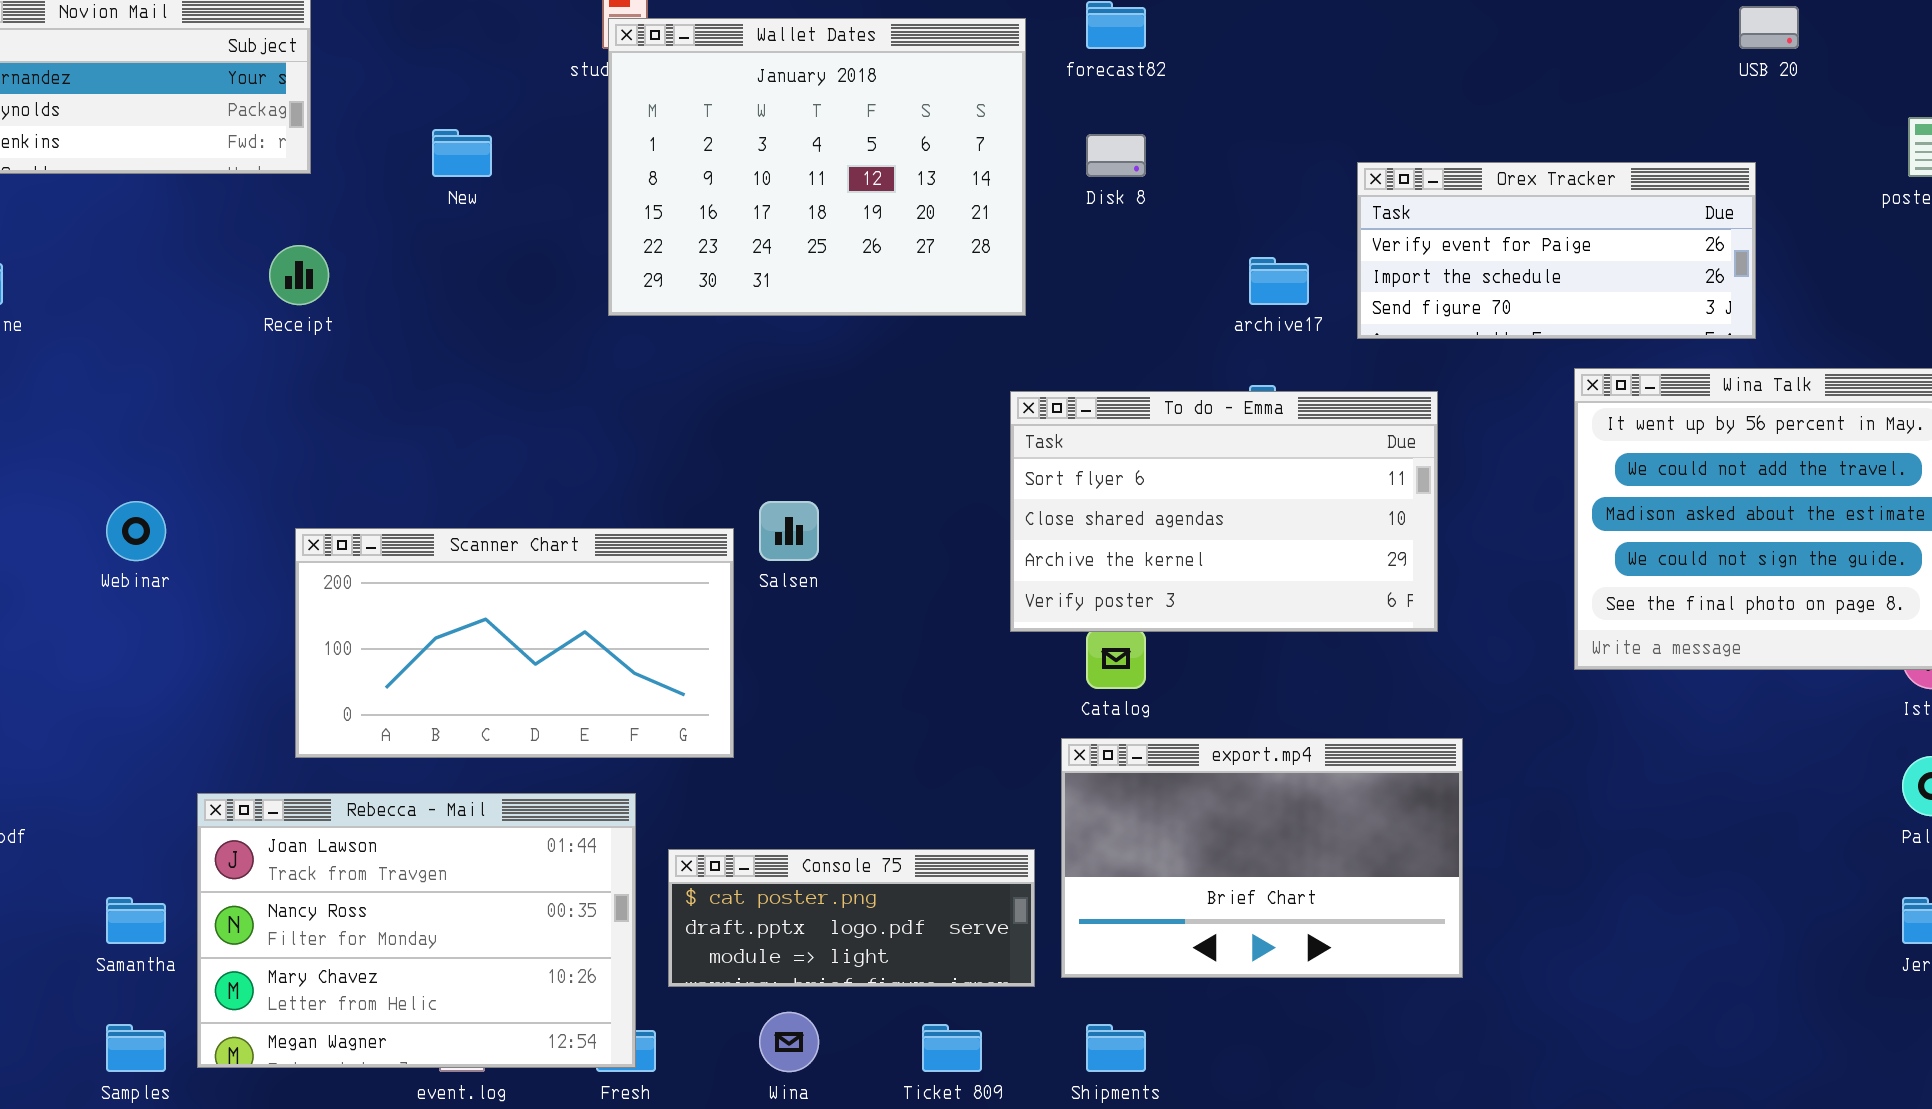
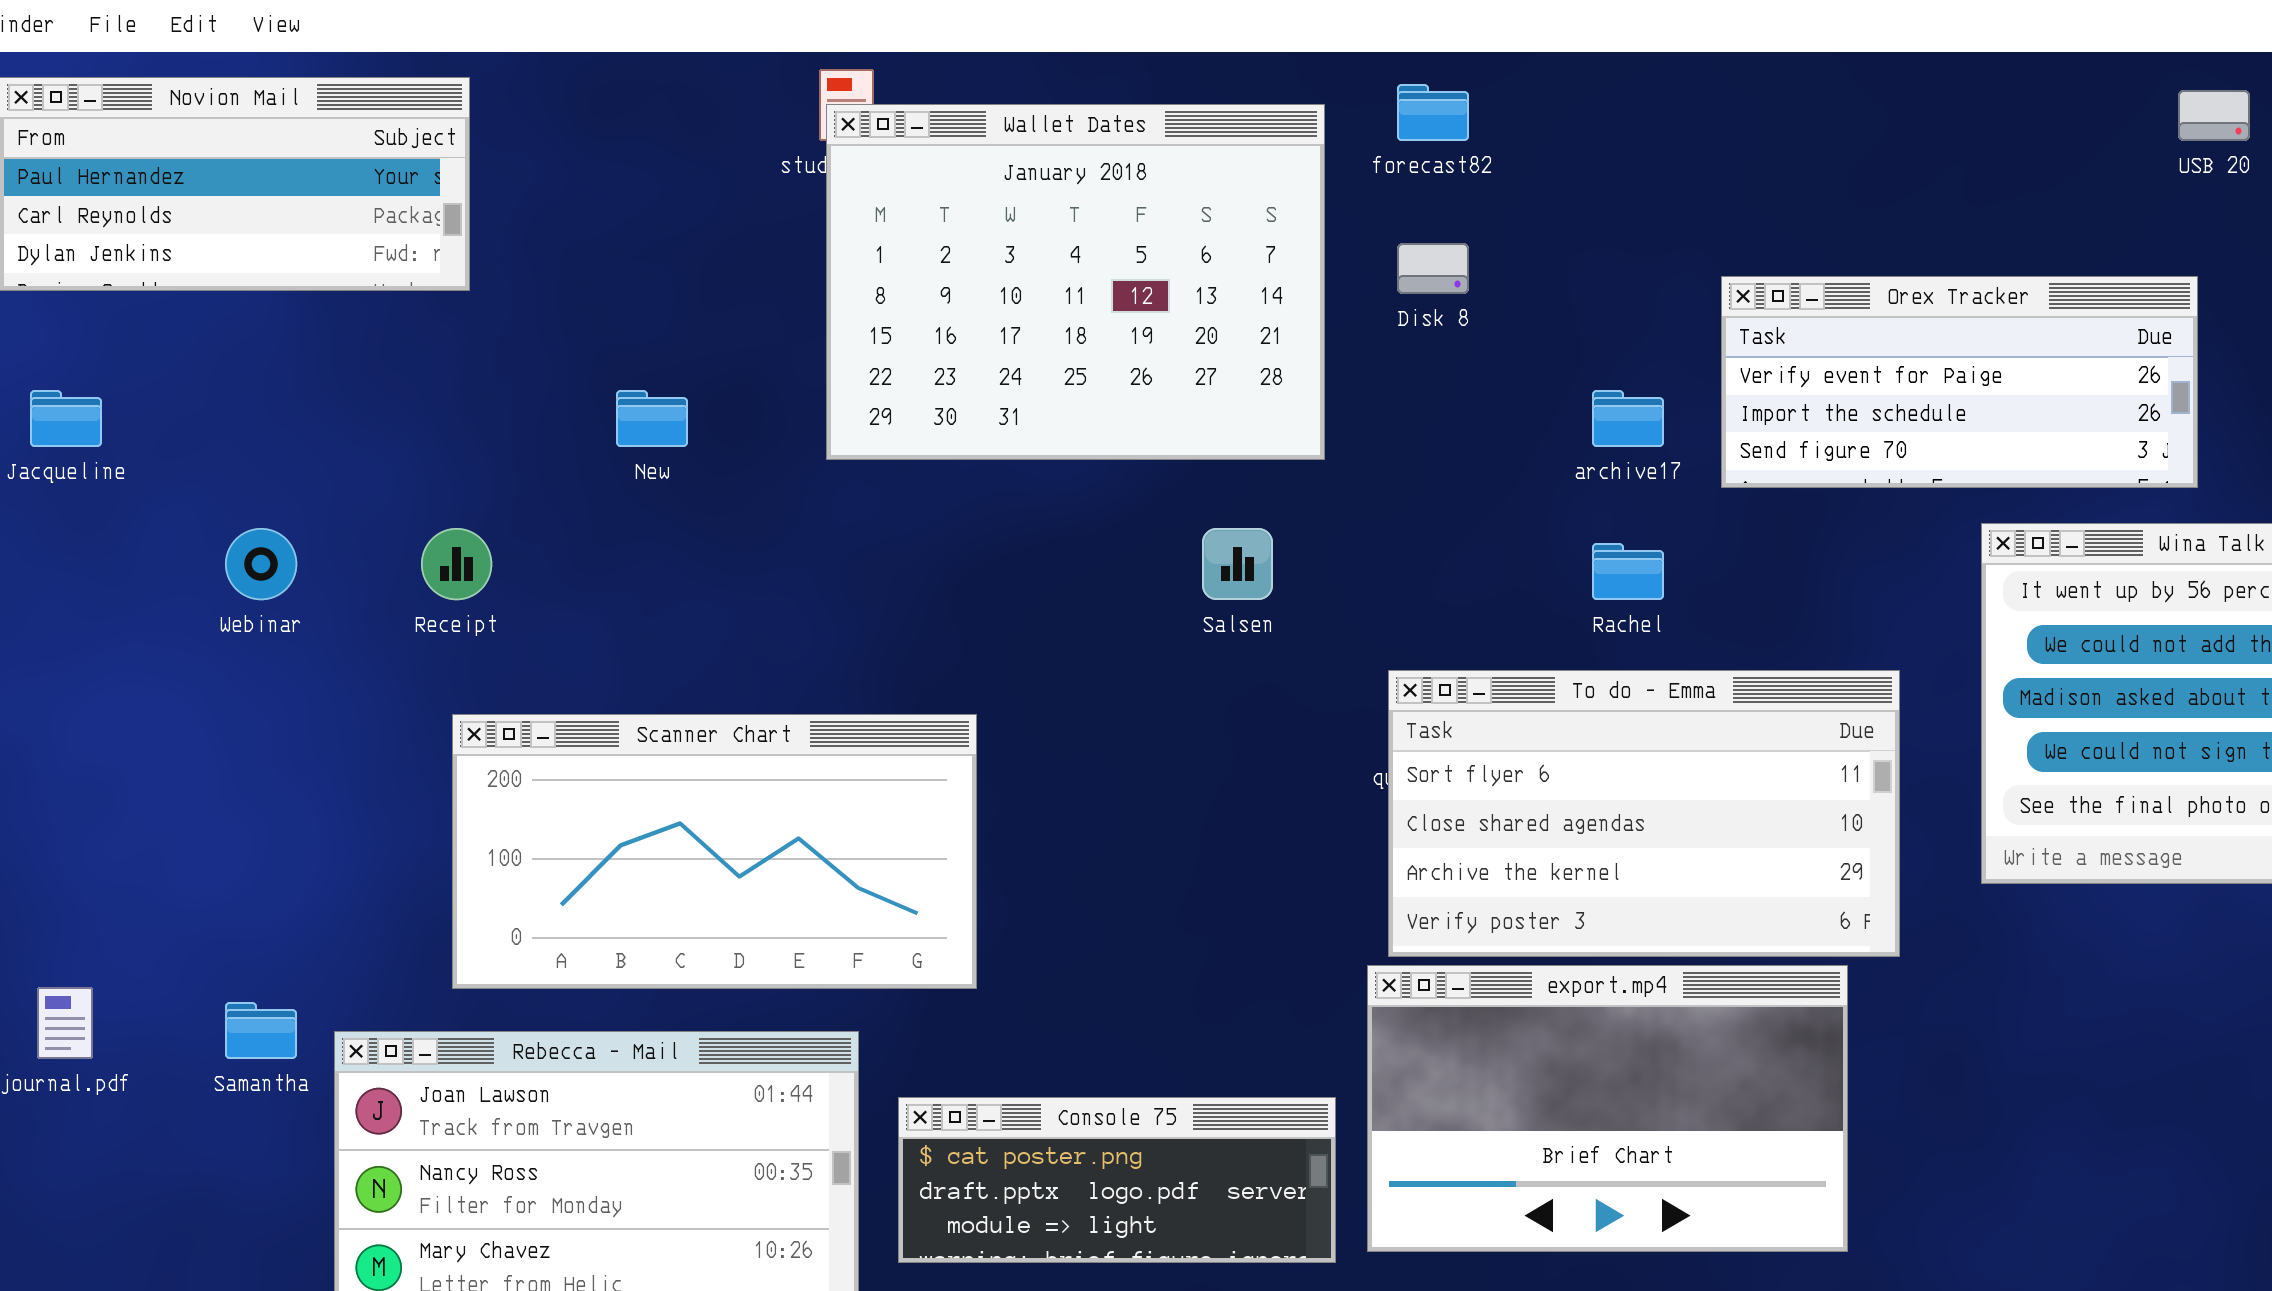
New: [432,129,492,177] -> [616,390,688,447], moved
Receipt: [269,245,329,305] -> [421,528,492,600], moved
To do - Emma: [1010,391,1438,632] -> [1388,670,1900,957], moved
Webinar: [106,501,166,561] -> [225,528,297,600], moved
Salsen: [759,501,819,561] -> [1202,528,1273,600], moved
Samantha: [106,897,166,944] -> [225,1002,297,1059], moved

